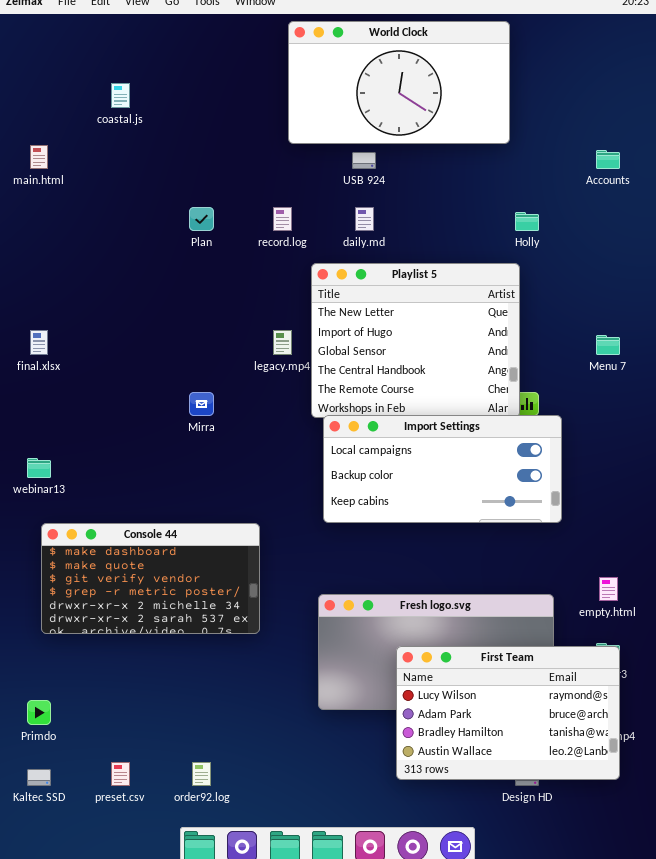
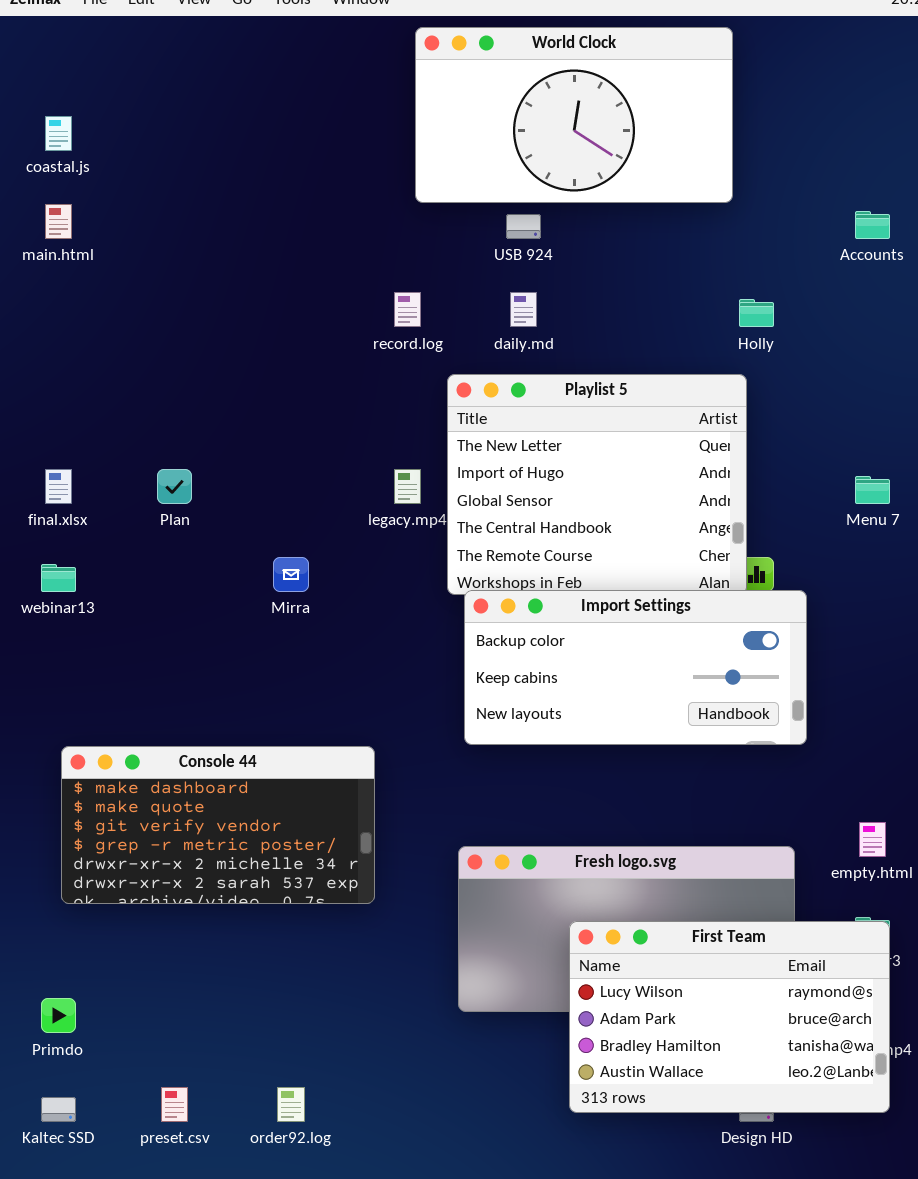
coastal.js: [111,83,130,108] -> [45,116,72,151], moved
Plan: [189,207,214,231] -> [157,469,192,504], moved
Import Settings: [323,415,562,523] -> [464,590,807,745], scrolled down 1 row
webinar13: [27,458,51,478] -> [41,564,76,592], moved

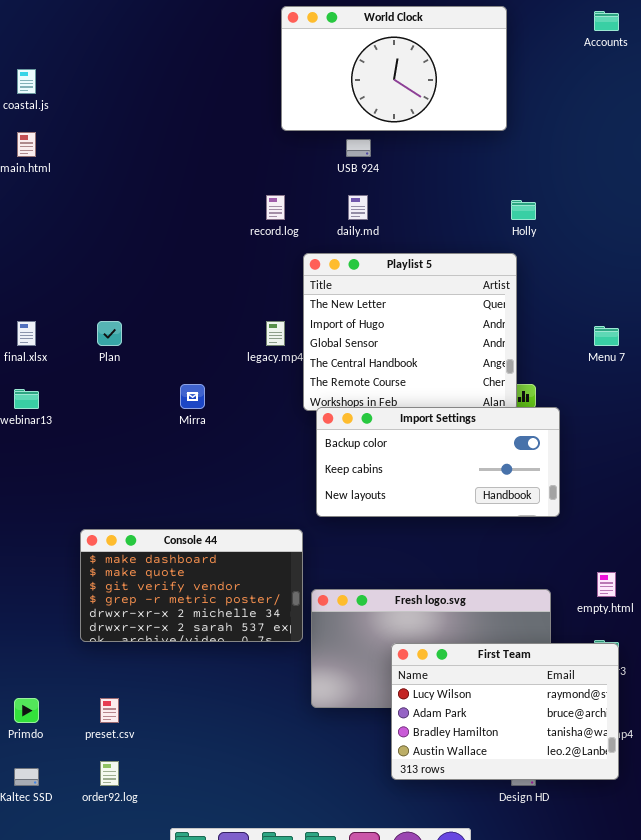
Accounts: [855,211,890,239] -> [594,11,619,31], moved
Console 44: [61,746,375,904] -> [80,529,303,642], moved
preset.csv: [161,1087,188,1122] -> [100,698,119,723], moved
order92.log: [277,1087,305,1122] -> [100,761,119,786], moved

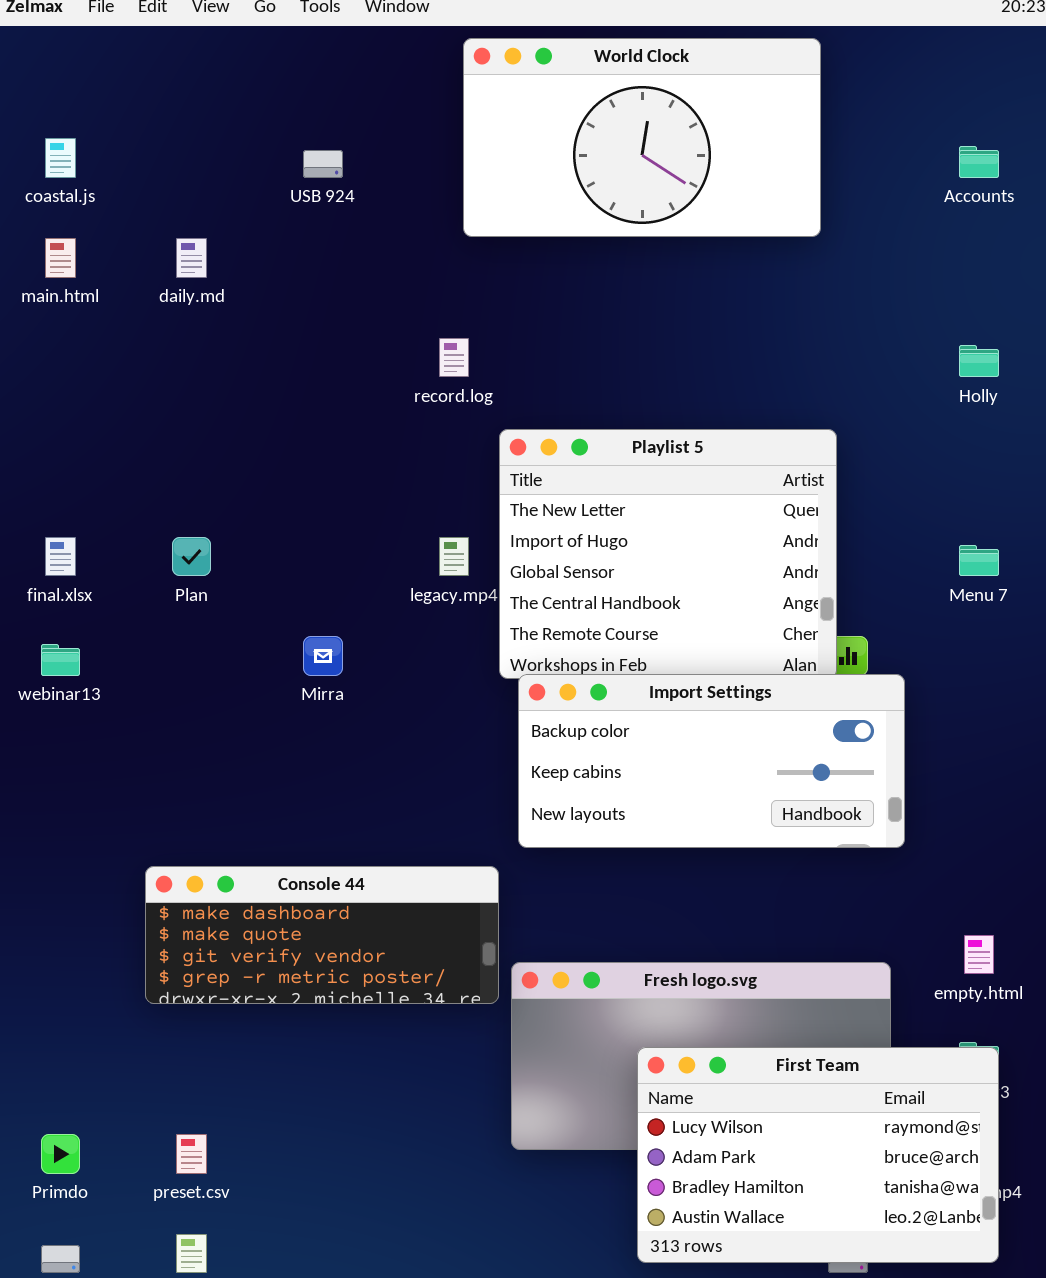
Accounts: [594,11,619,31] -> [959,146,999,178], moved
USB 924: [346,139,371,157] -> [303,150,343,178], moved
daily.md: [348,195,368,220] -> [176,238,207,278], moved
Holly: [511,200,536,220] -> [959,345,999,377], moved
Console 44: [80,529,303,642] -> [145,866,499,1004], resized

